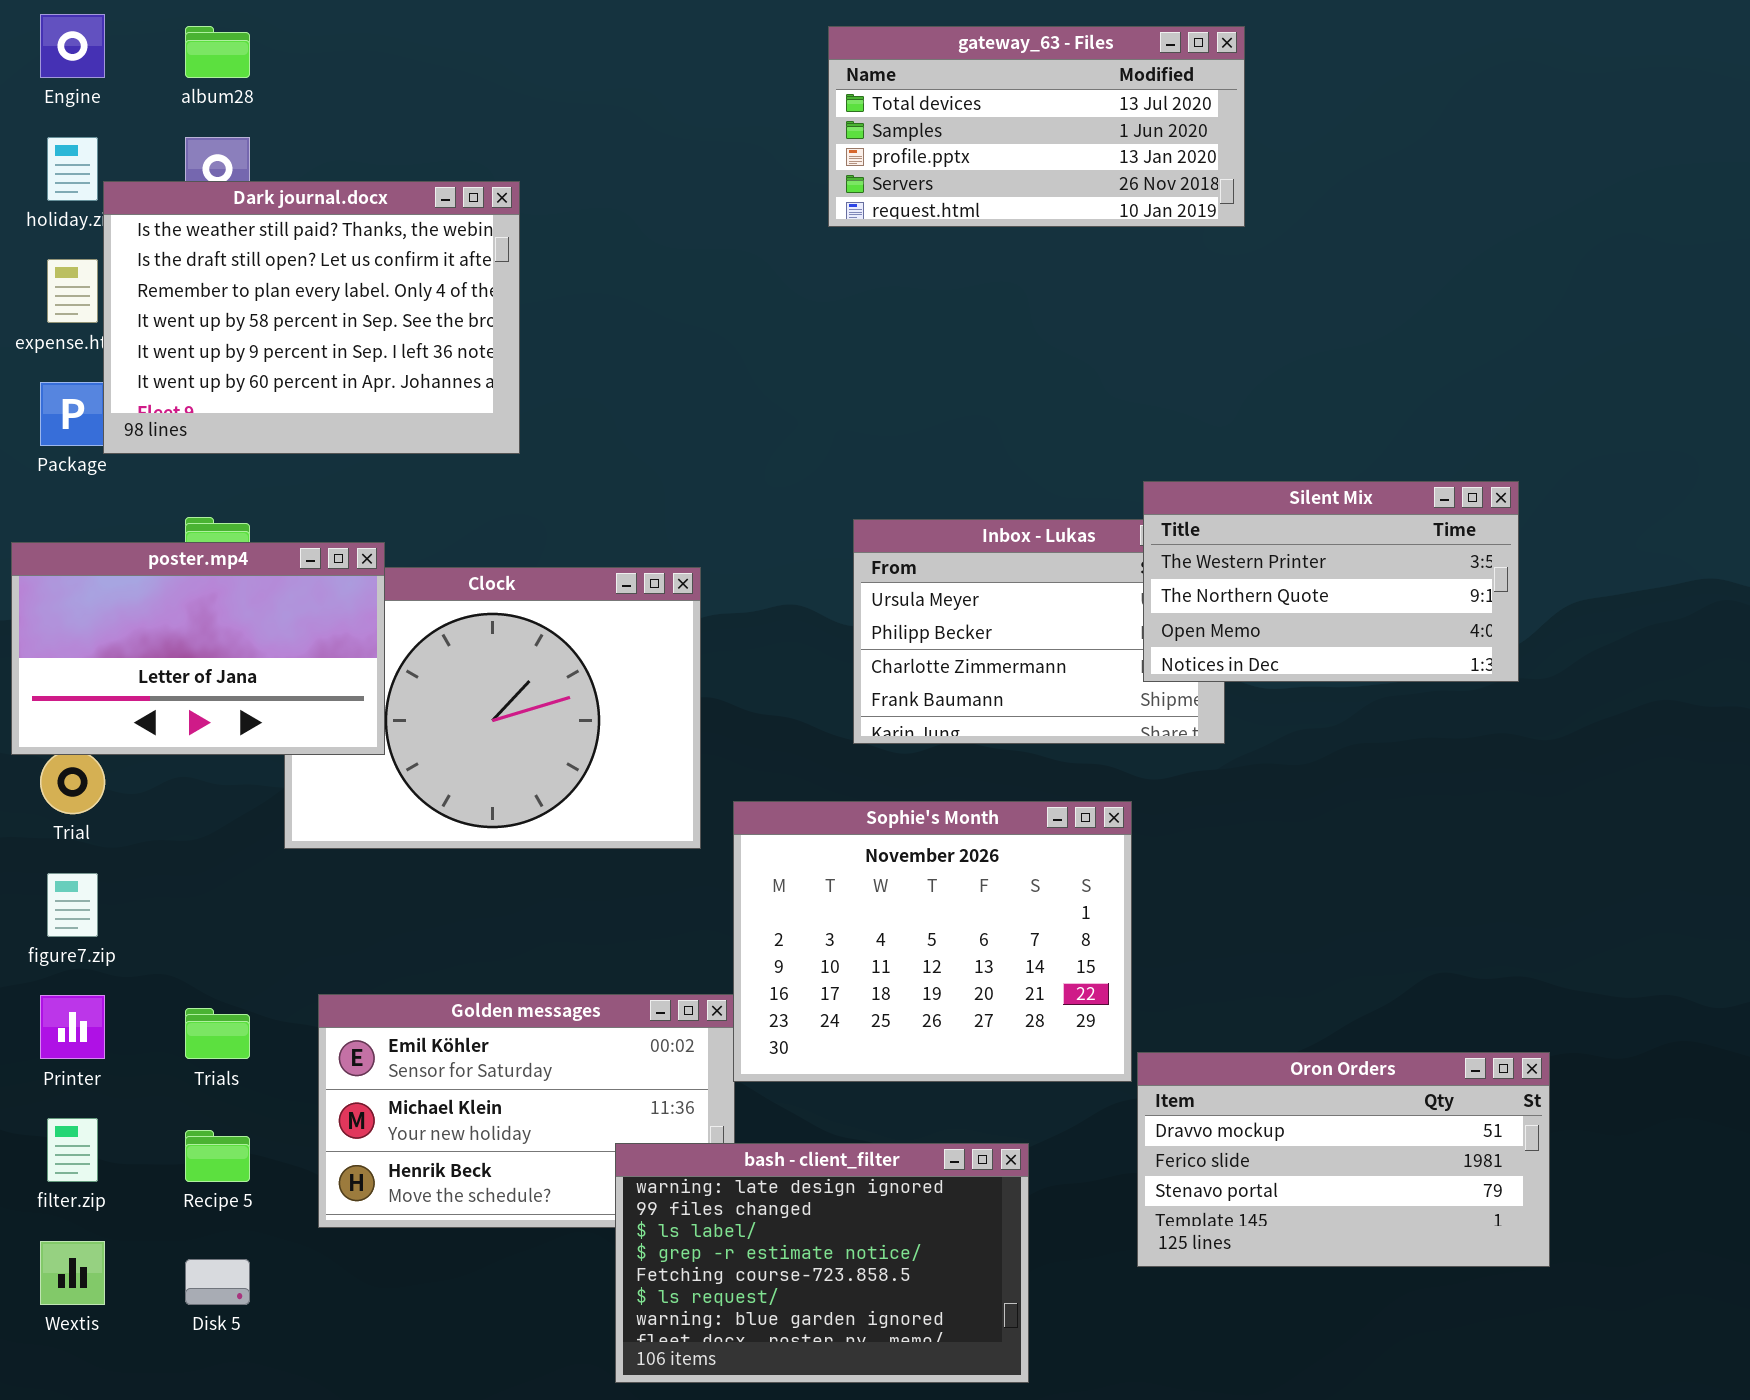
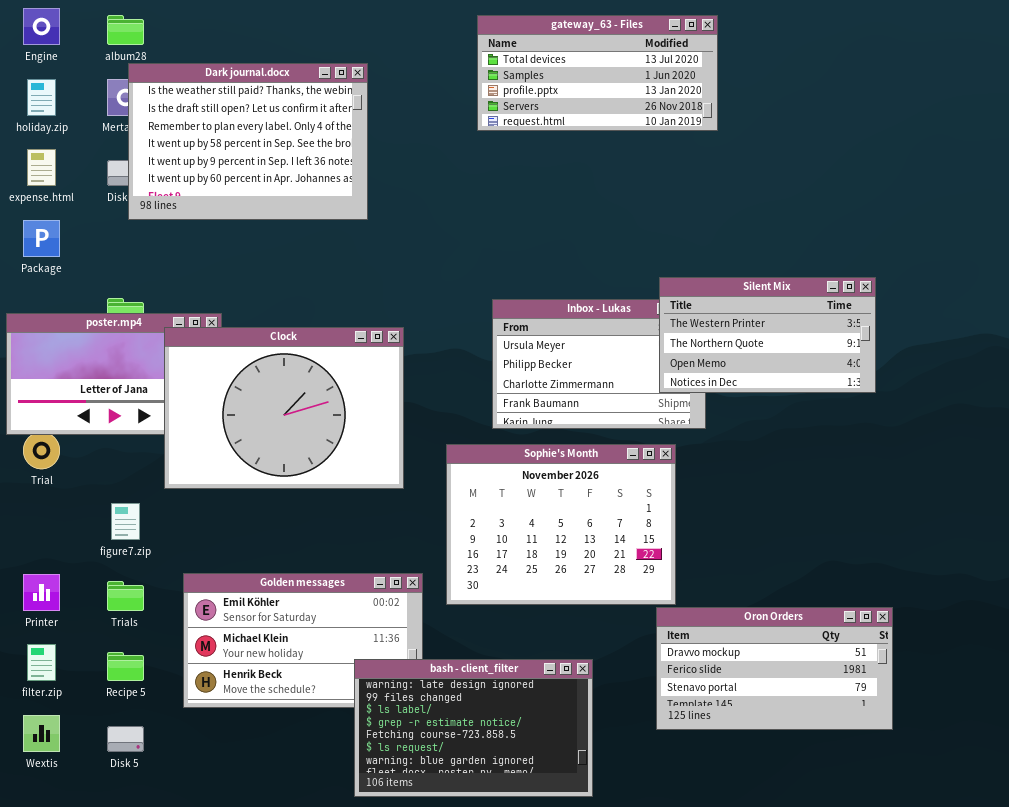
Dark journal.docx: [103,181,520,454] -> [128,63,368,220], moved
Clock: [284,567,701,849] -> [164,327,404,489], raised
Sophie's Month: [733,801,1132,1082] -> [446,444,676,605], moved
figure7.zip: [47,873,98,937] -> [111,503,140,540], moved

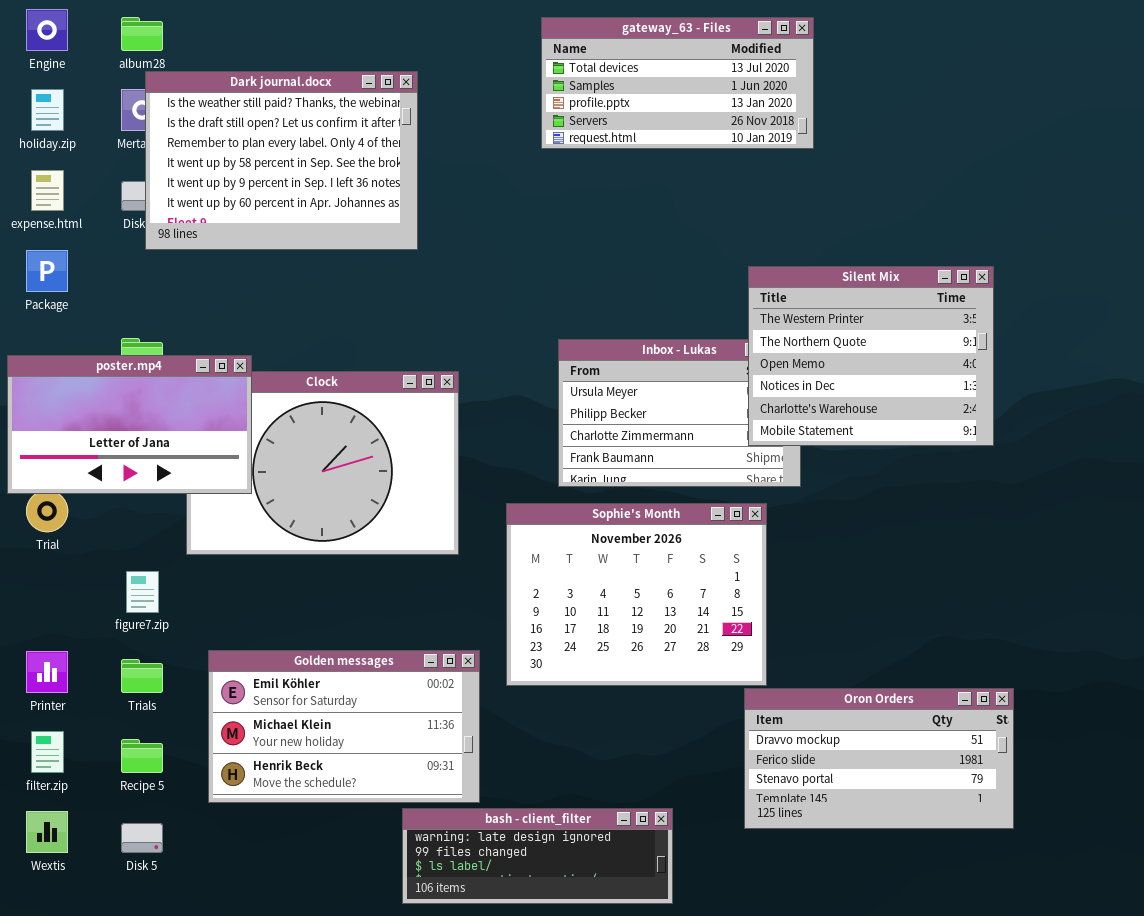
Silent Mix: [659,277,876,393] -> [748,266,994,446], resized
poster.mp4: [6,313,222,435] -> [7,355,252,494], raised
bash - client_filter: [354,659,593,797] -> [402,808,673,904], resized

